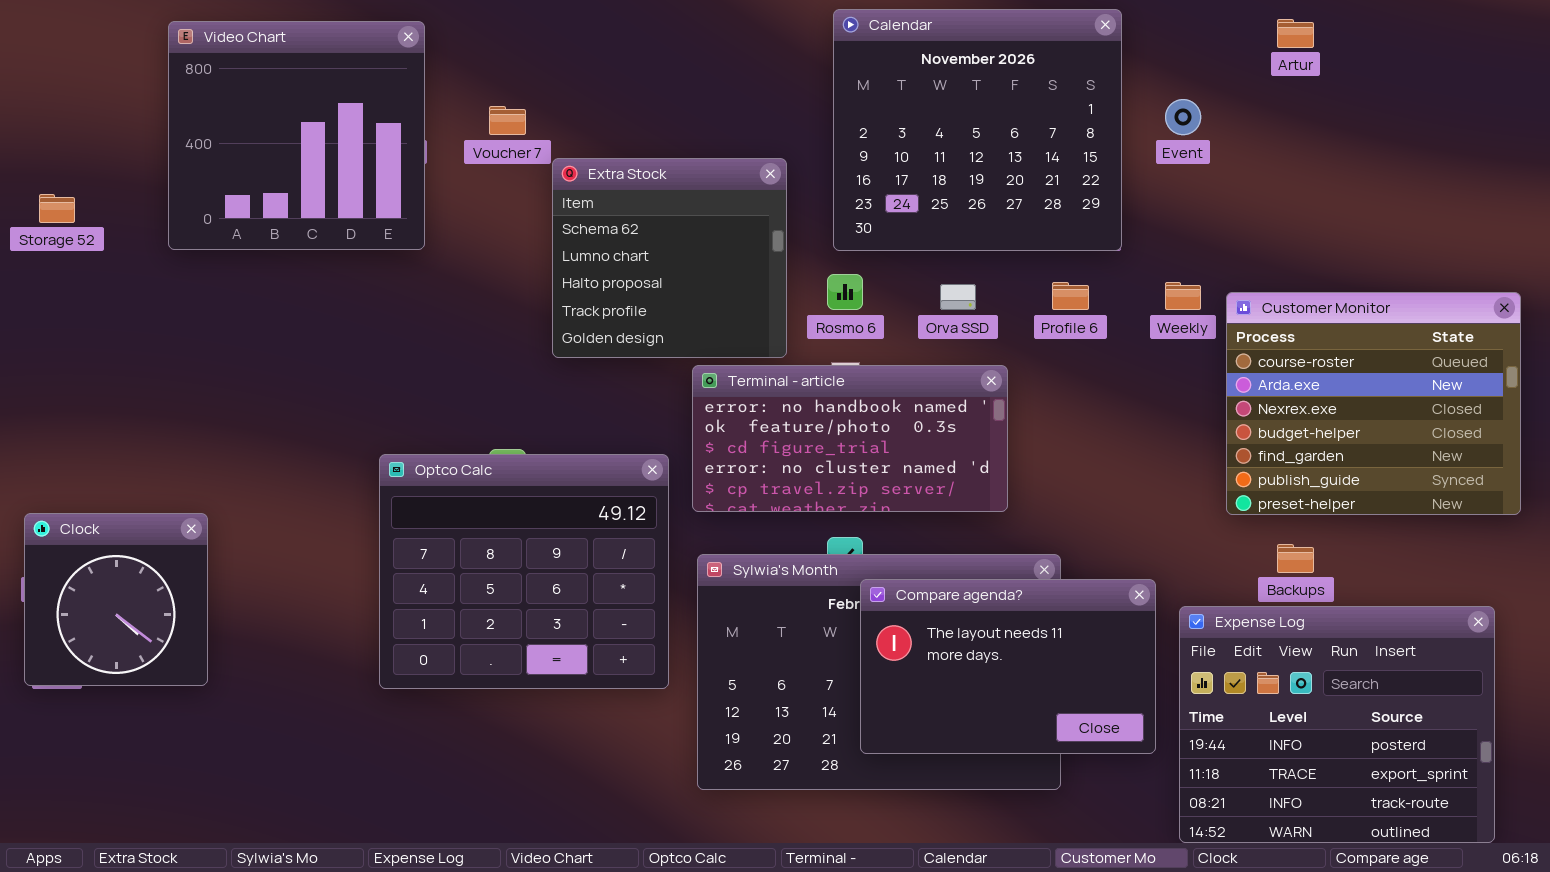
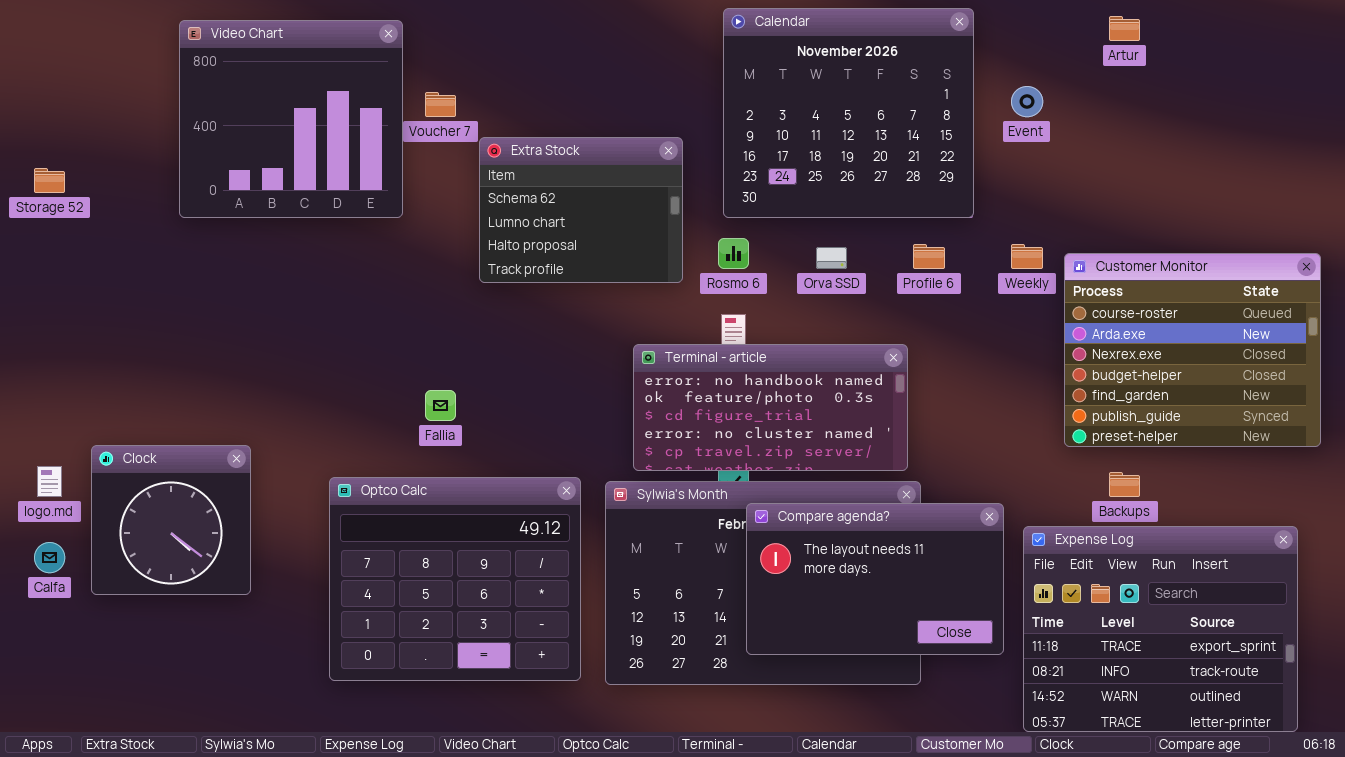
Video Chart: [168,21,425,250] -> [179,20,403,218], moved
Extra Stock: [552,158,787,358] -> [479,137,683,283], resized
Terminal - article: [692,365,1008,512] -> [633,344,908,471], moved
Optco Calc: [379,454,669,689] -> [329,477,581,681], moved
Clock: [24,513,208,686] -> [91,445,251,595], moved
Expense Log: [1179,606,1495,843] -> [1023,526,1298,732], scrolled down 1 row

